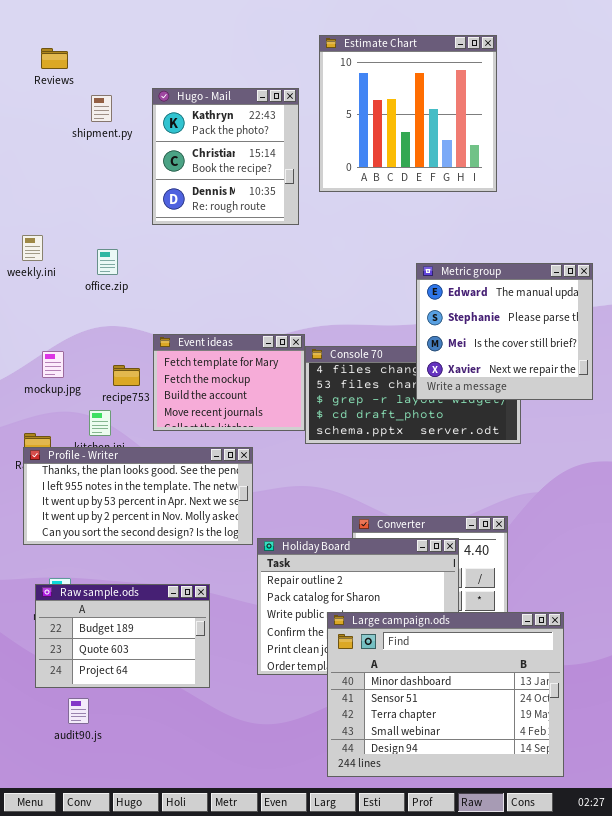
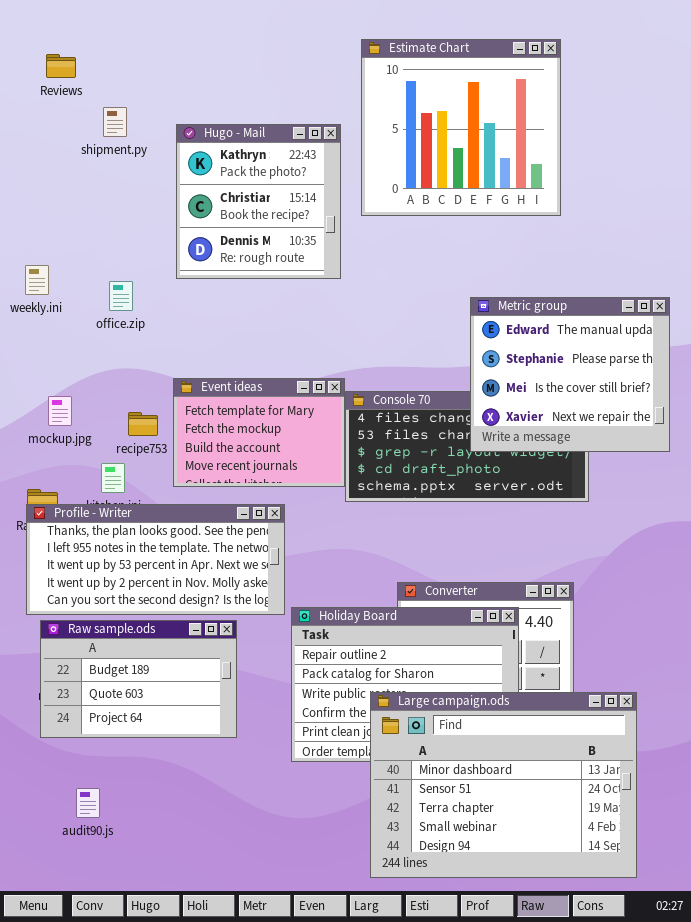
Hugo - Mail: [152,88,299,225] -> [176,124,341,279], moved
Raw sample.ods: [35,584,210,688] -> [40,620,237,738], moved

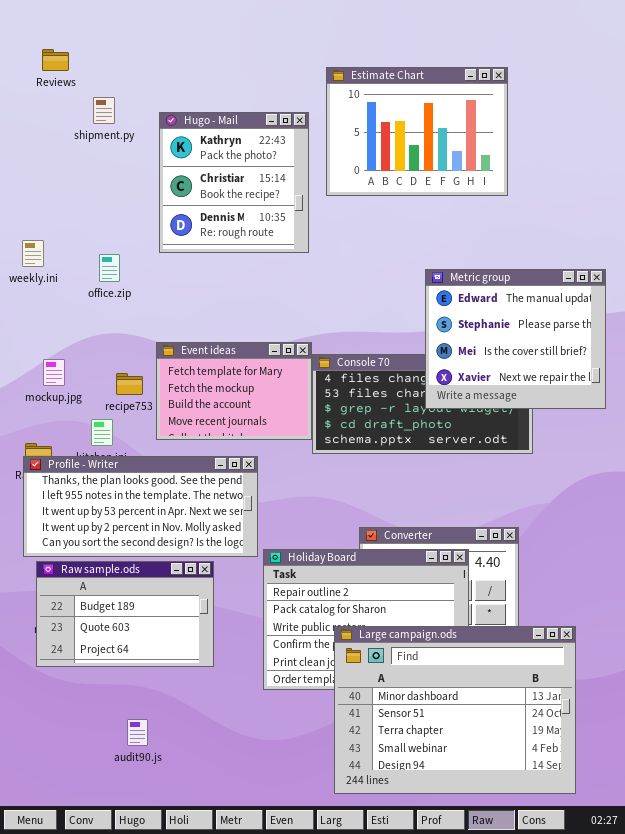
Estimate Chart: [361,39,561,216] -> [326,67,508,196], resized
audit90.js: [76,788,100,818] -> [127,719,148,746], moved

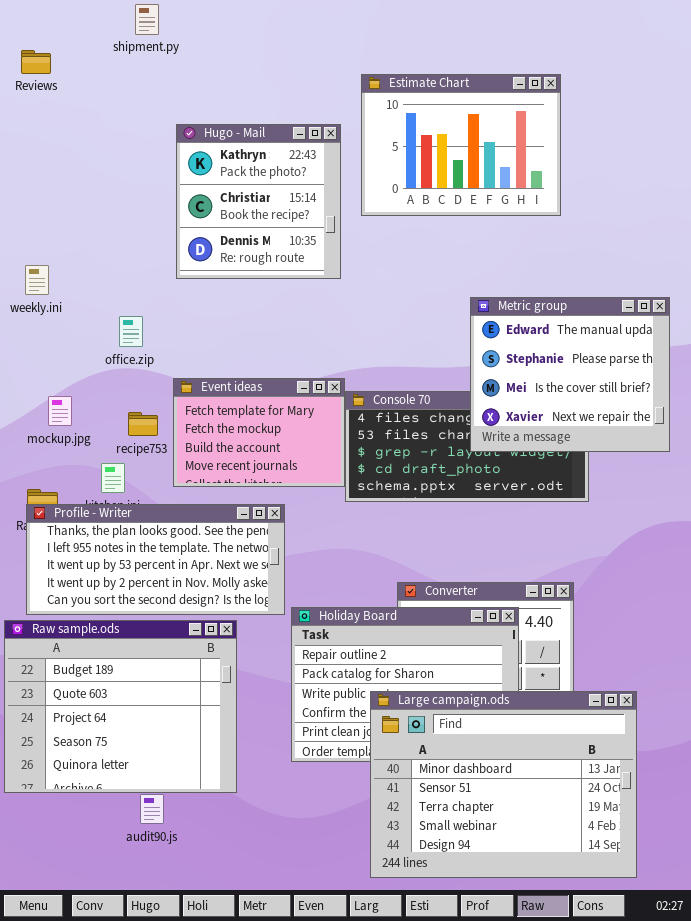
Reviews: [42,49,69,71] -> [21,50,51,74], moved
shipment.py: [93,97,115,124] -> [135,4,159,35], moved
office.zip: [99,254,120,282] -> [119,316,143,347], moved
Raw sample.ods: [36,561,214,667] -> [4,620,237,793], resized

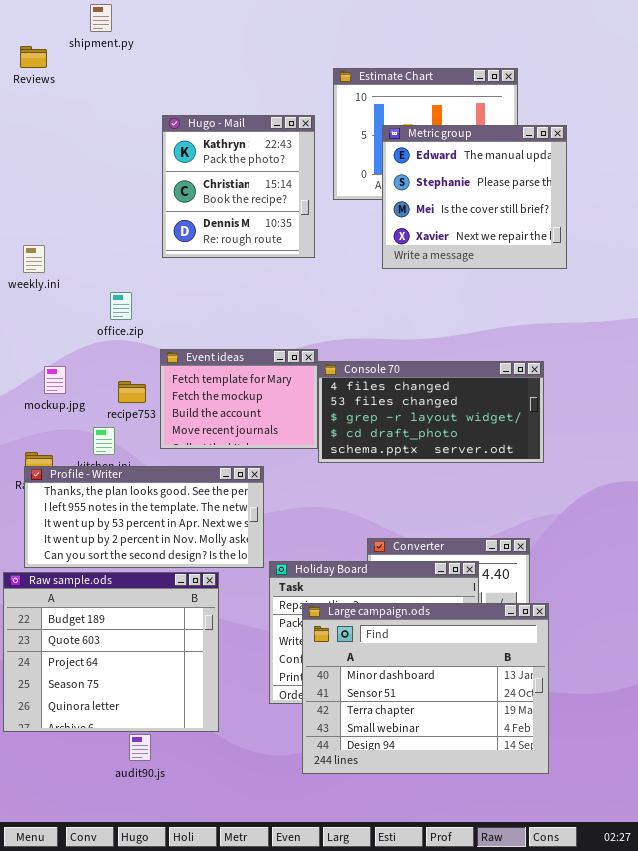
shipment.py: [135,4,159,35] -> [90,4,112,32], moved
Metric group: [470,297,670,452] -> [382,125,567,269], moved
Large campaign.ods: [370,691,637,878] -> [302,603,549,774], moved

